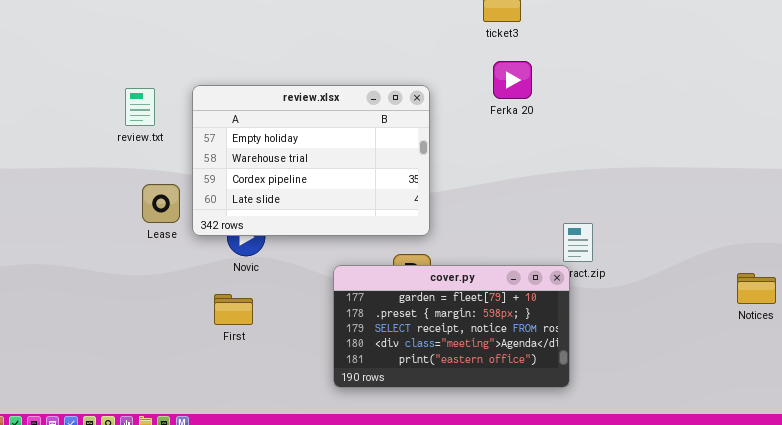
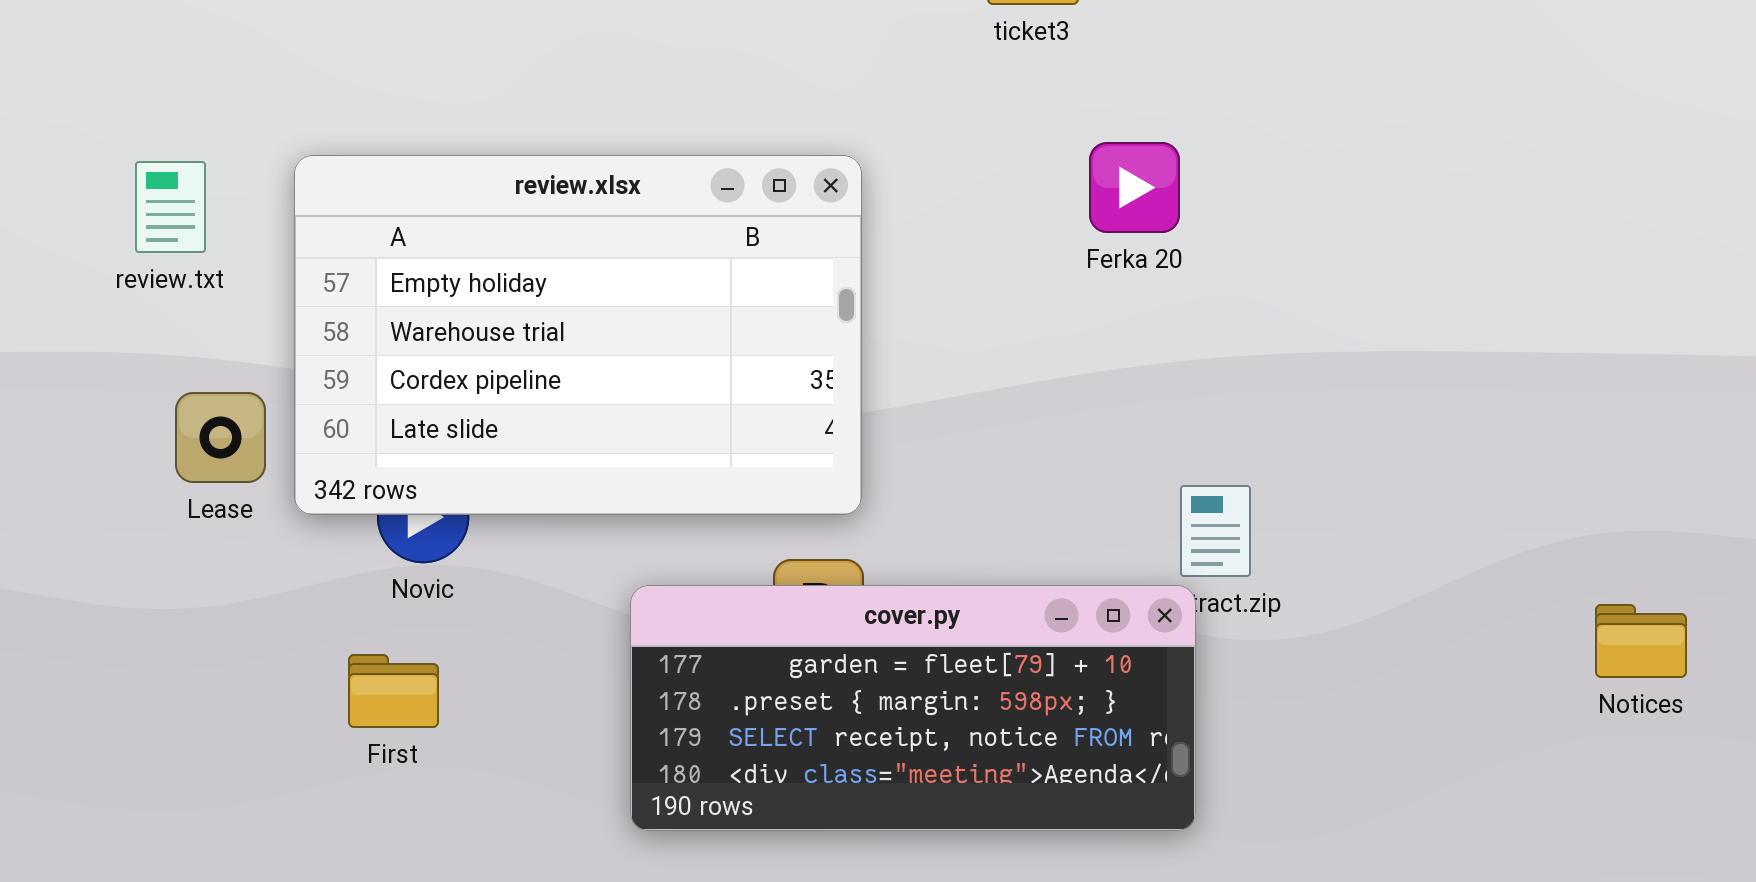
Ferka 20: [493,61,532,99] -> [1089,142,1180,233], moved
cover.py: [333,265,570,388] -> [630,585,1196,831], resized

